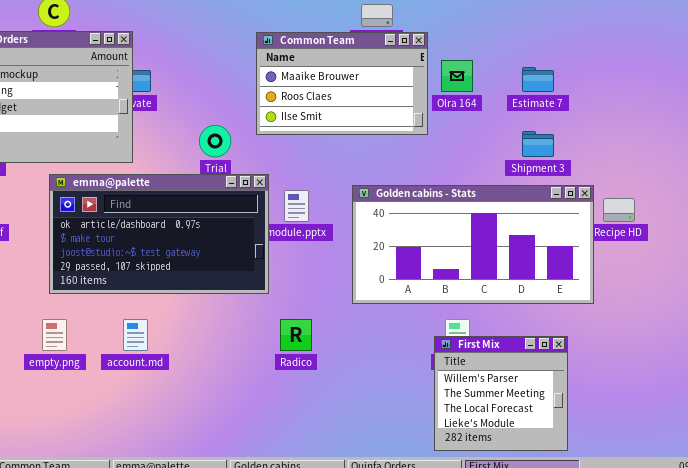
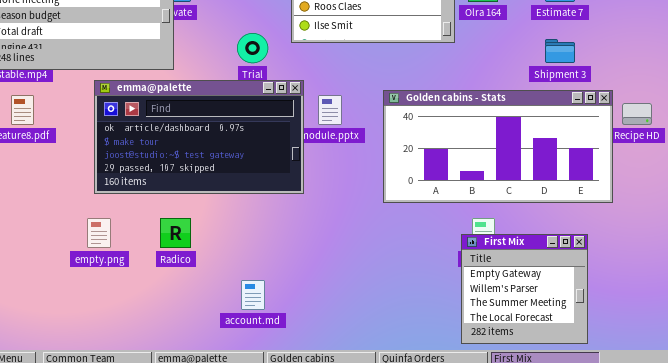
account.md: [123,319,148,351] -> [241,280,265,310], moved
Radico: [280,319,312,351] -> [160,218,191,248], moved
First Mix: [434,336,568,451] -> [461,234,588,344], scrolled up 1 row

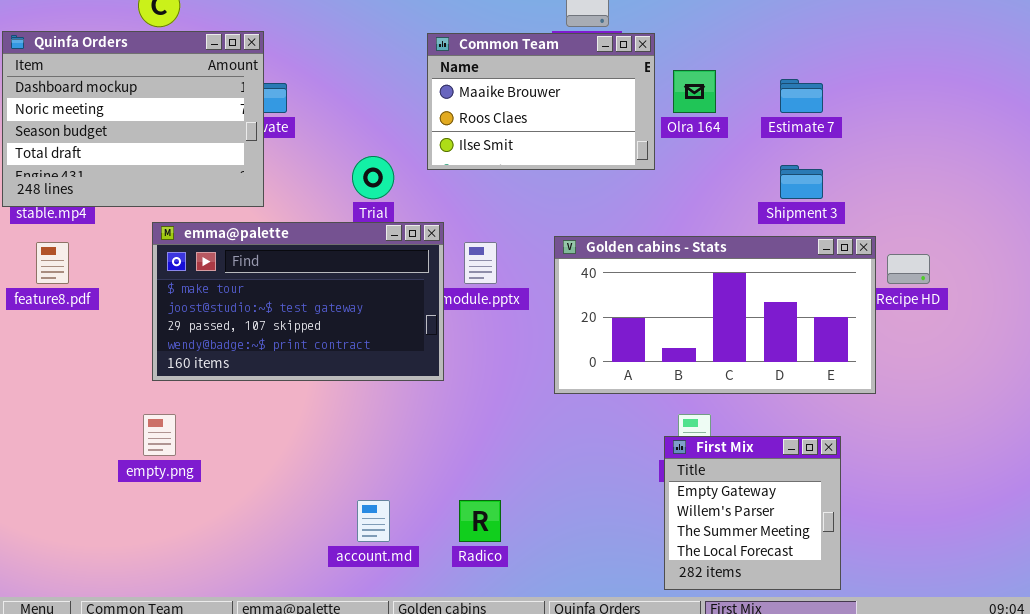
emma@palette: [94,80,304,194] -> [152,222,444,381], scrolled down 1 row
Radico: [160,218,191,248] -> [459,500,501,542], moved

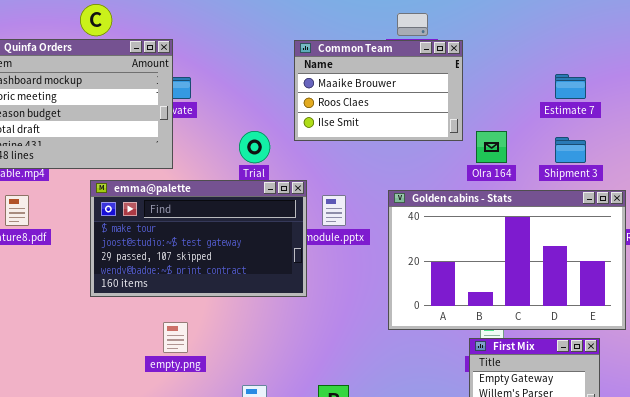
Olra 164: [673,70,716,113] -> [476,131,507,163], moved
Golden cabins - Stats: [554,236,876,394] -> [388,190,626,330], resized
empty.png: [143,414,176,456] -> [163,322,188,353], moved

